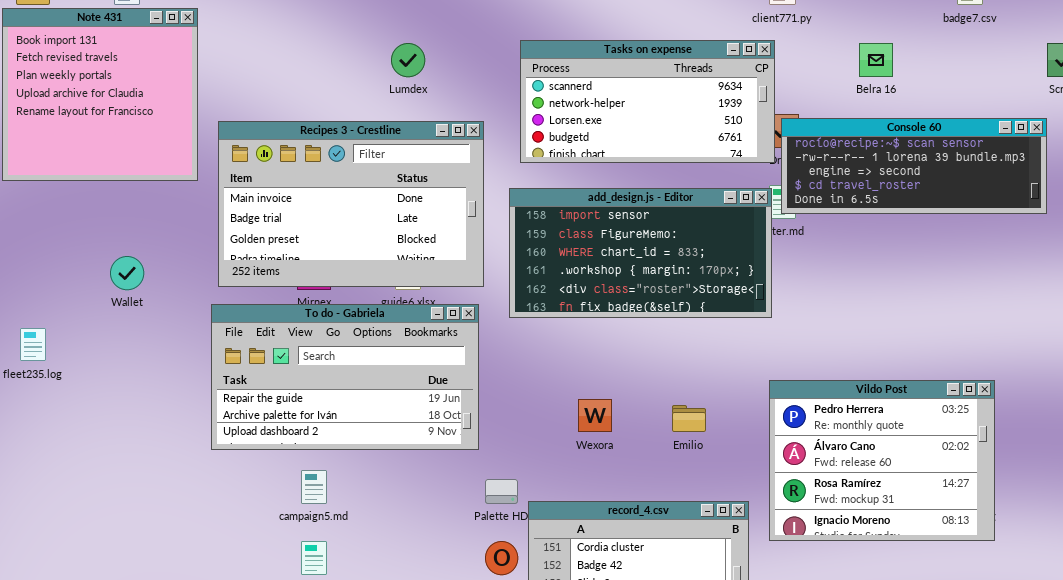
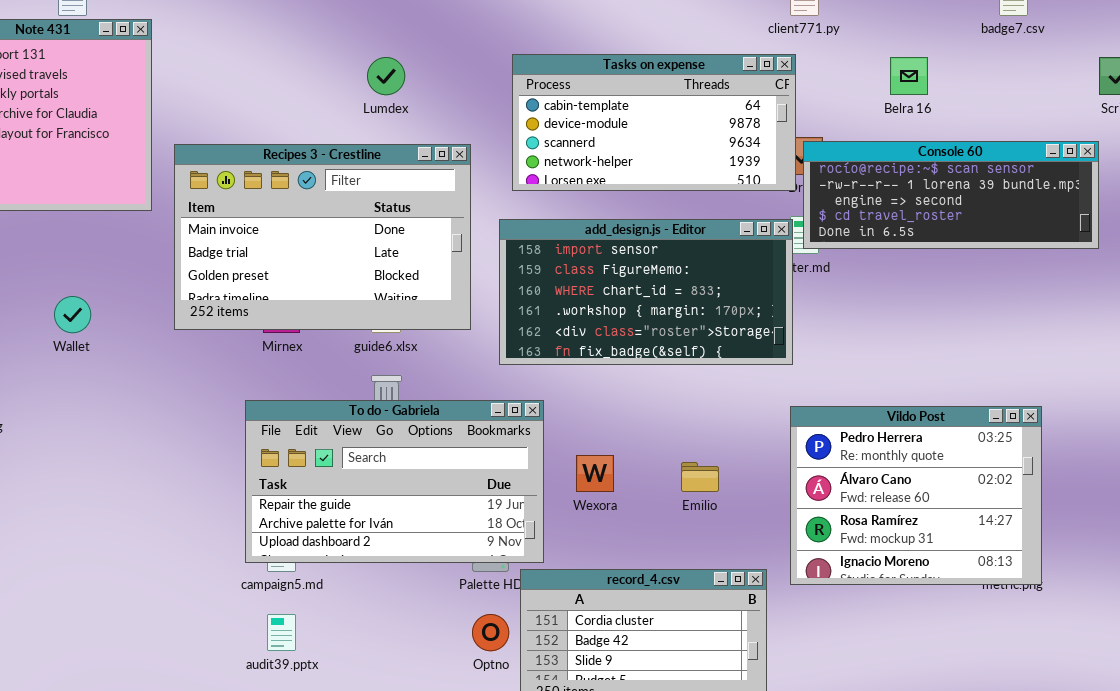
Tasks on expense: [520,40,775,163] -> [512,54,796,191], scrolled up 2 rows
To do - Gabriela: [211,304,479,450] -> [245,400,544,563], moved
Vildo Post: [769,380,995,541] -> [790,406,1042,585], moved

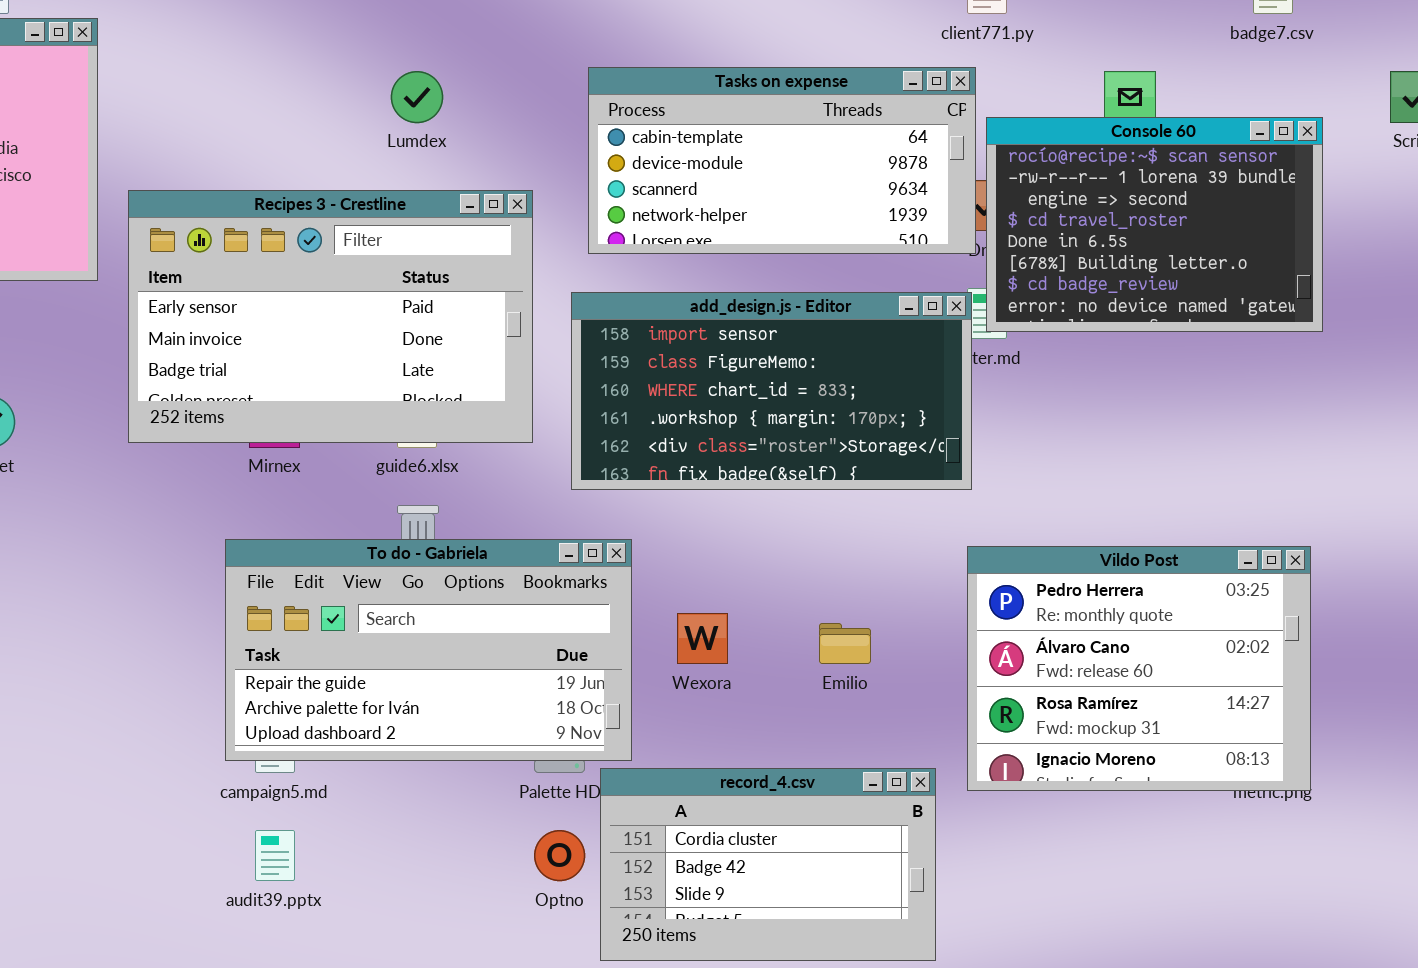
Console 60: [803,141,1099,249] -> [986,117,1323,332], resized
Recipes 3 - Crestline: [174,144,471,330] -> [128,190,533,443], scrolled up 1 row

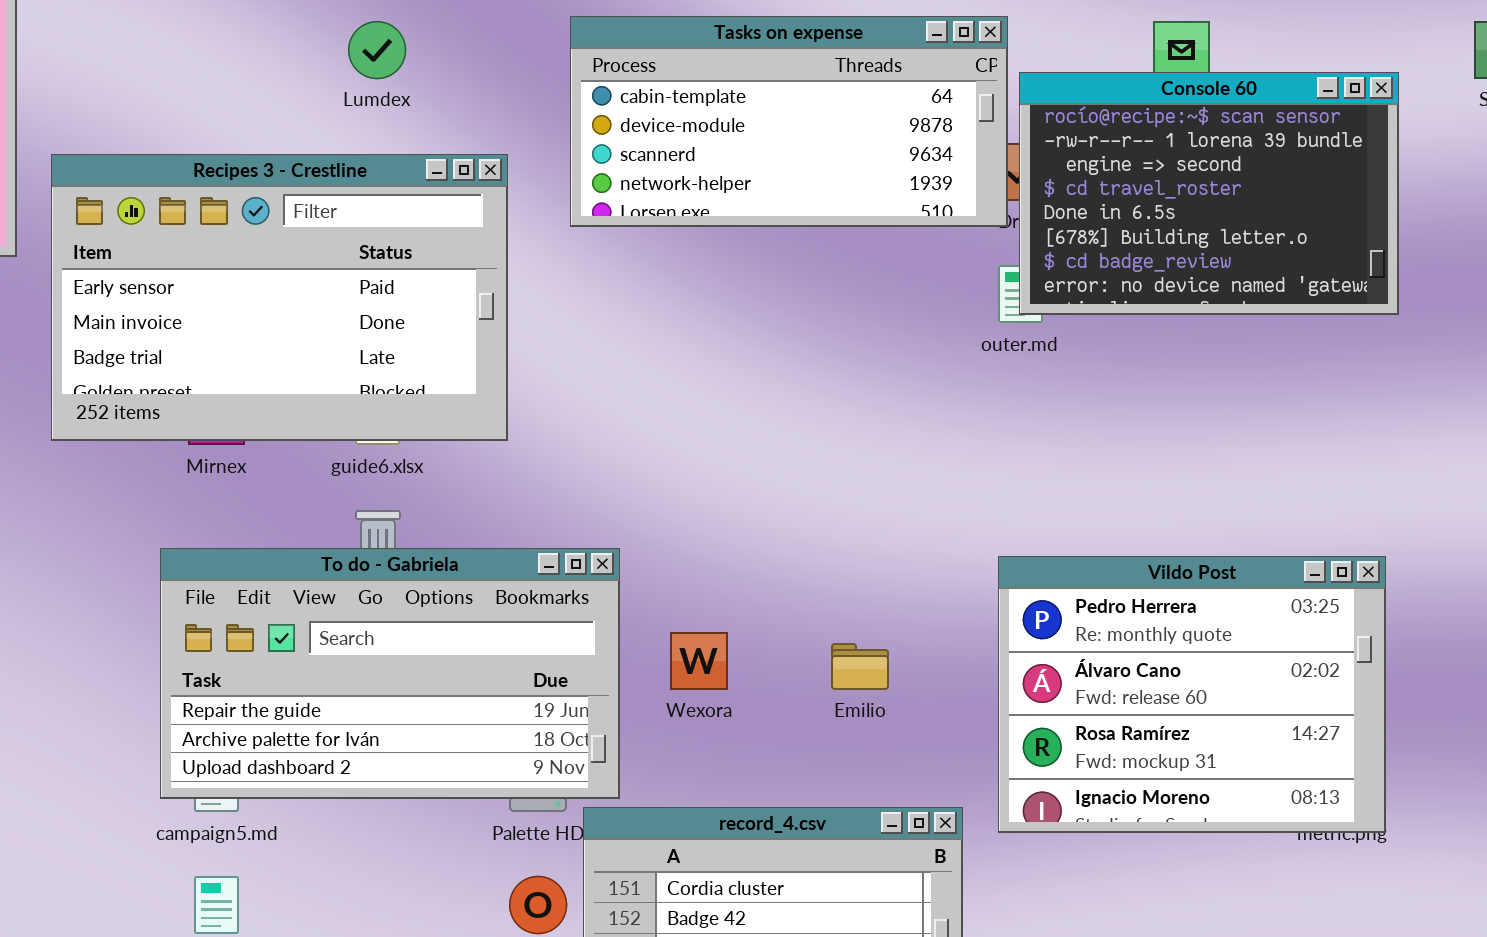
add_design.js - Editor: [571,292,972,490] -> none, closed

